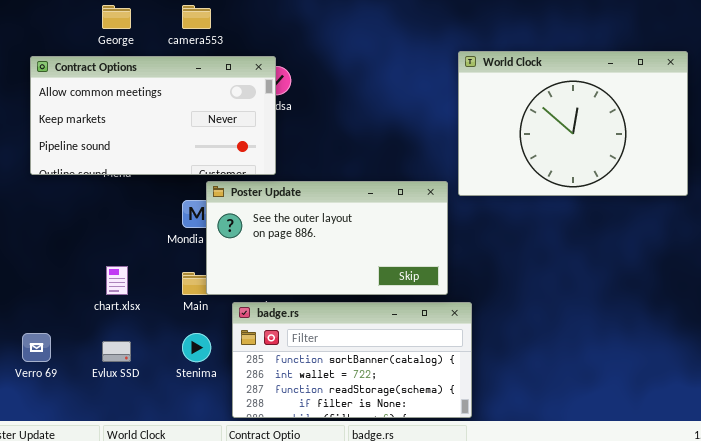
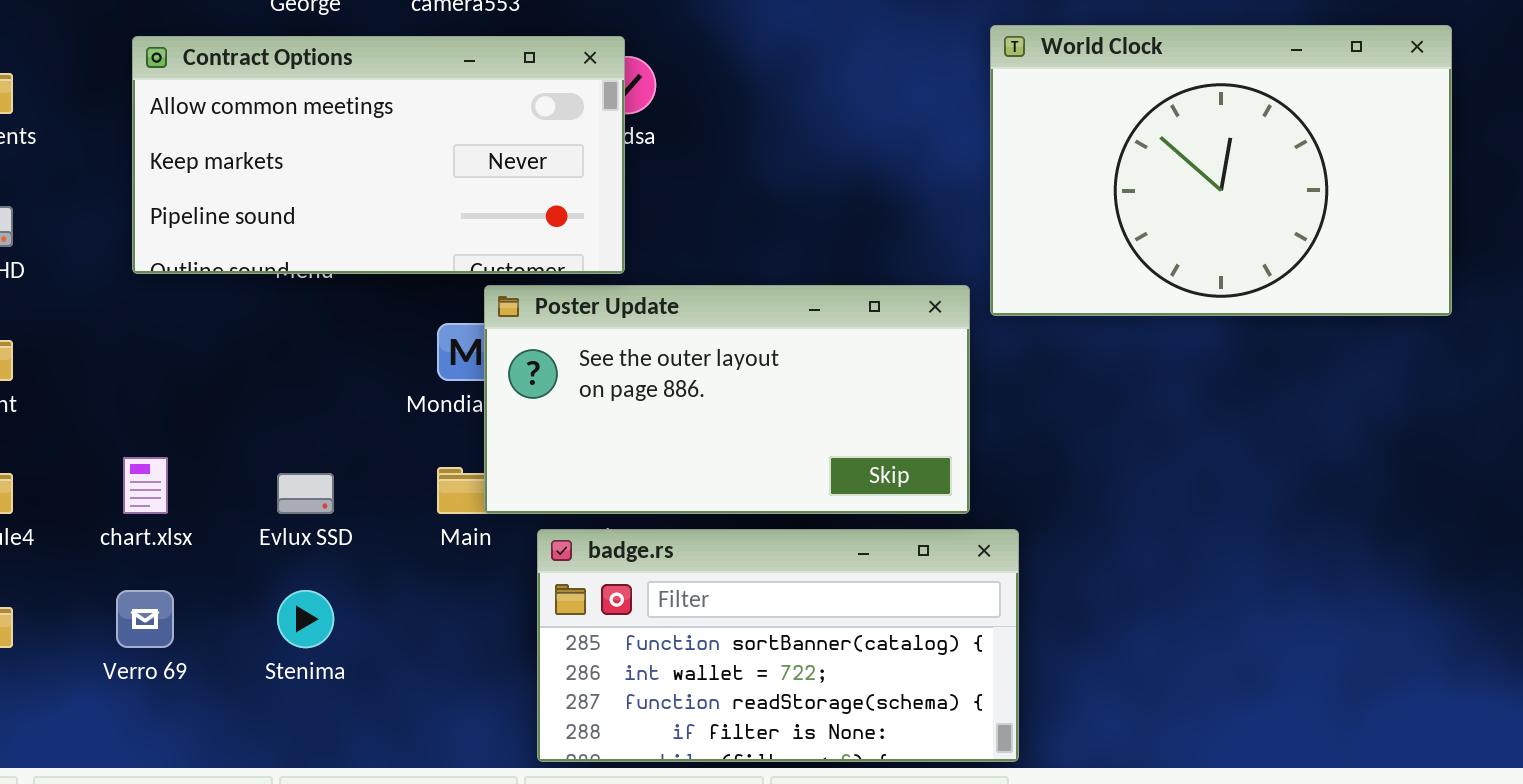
chart.xlsx: [106,266,128,295] -> [123,457,168,514], moved
Stenima: [182,333,211,362] -> [277,590,334,648], moved
Evlux SSD: [102,341,131,362] -> [277,473,334,514], moved

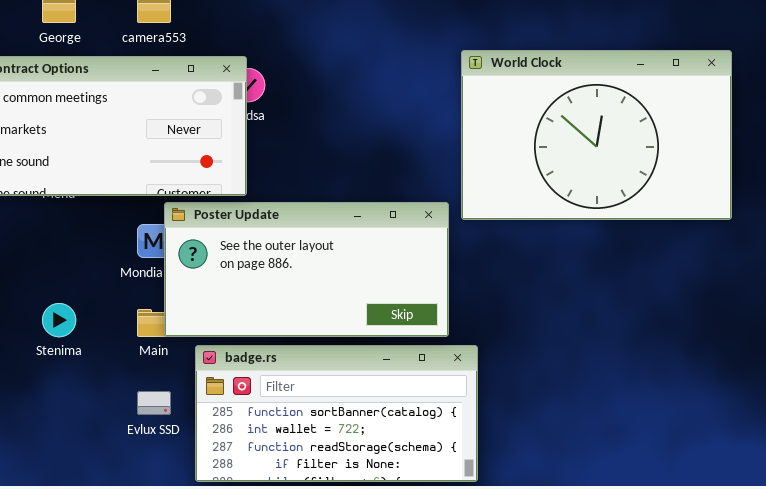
Evlux SSD: [277,473,334,514] -> [137,391,171,415], moved
Stenima: [277,590,334,648] -> [42,303,76,337], moved

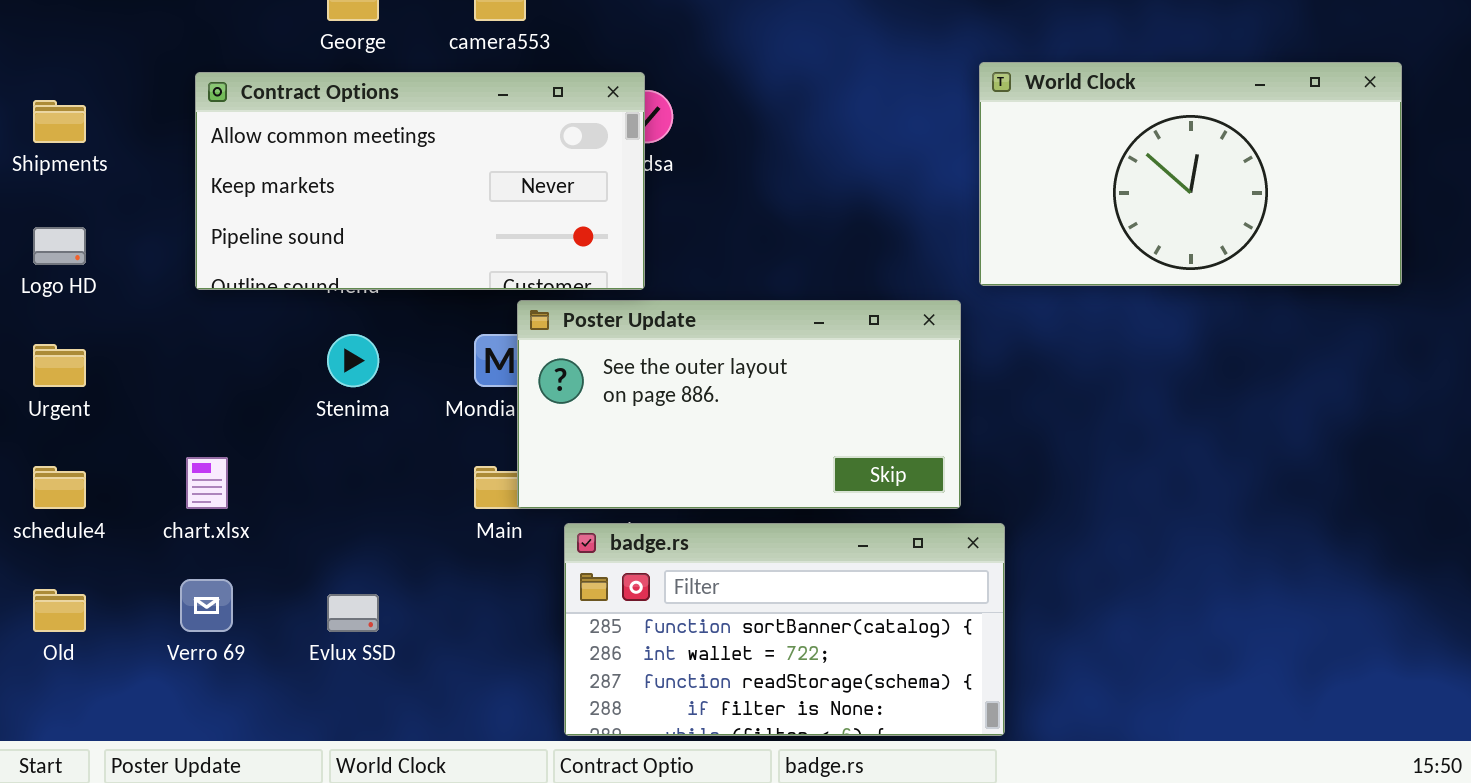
World Clock: [461,50,732,220] -> [979,62,1402,286], resized
Stenima: [42,303,76,337] -> [327,334,379,387], moved
Evlux SSD: [137,391,171,415] -> [327,594,379,632], moved

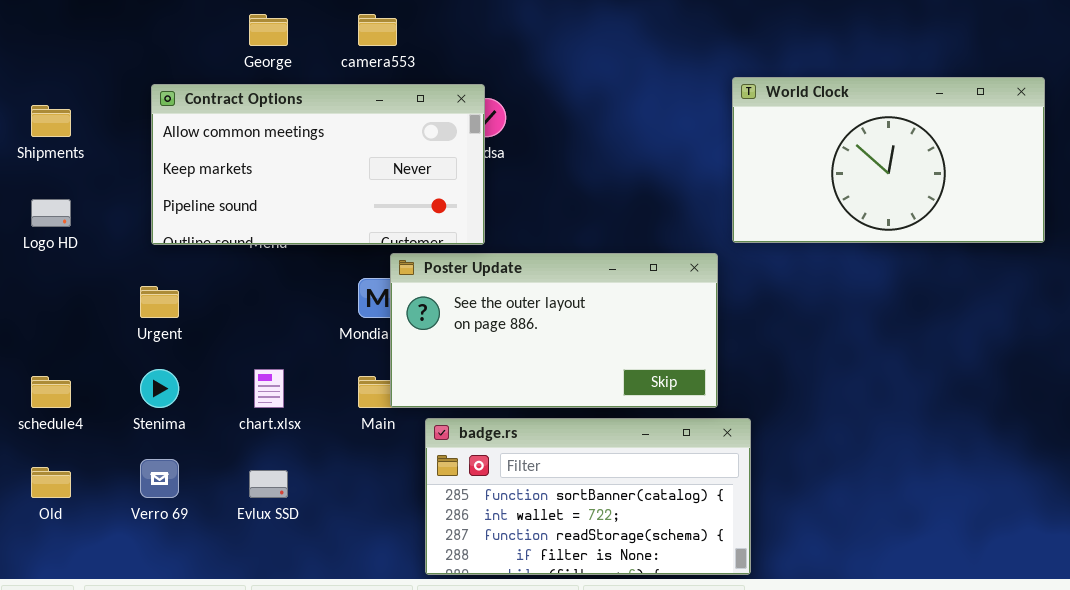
Stenima: [327,334,379,387] -> [140,369,179,408], moved
Urgent: [33,344,86,387] -> [140,286,179,318], moved
chart.xlsx: [186,457,228,509] -> [254,369,284,408], moved

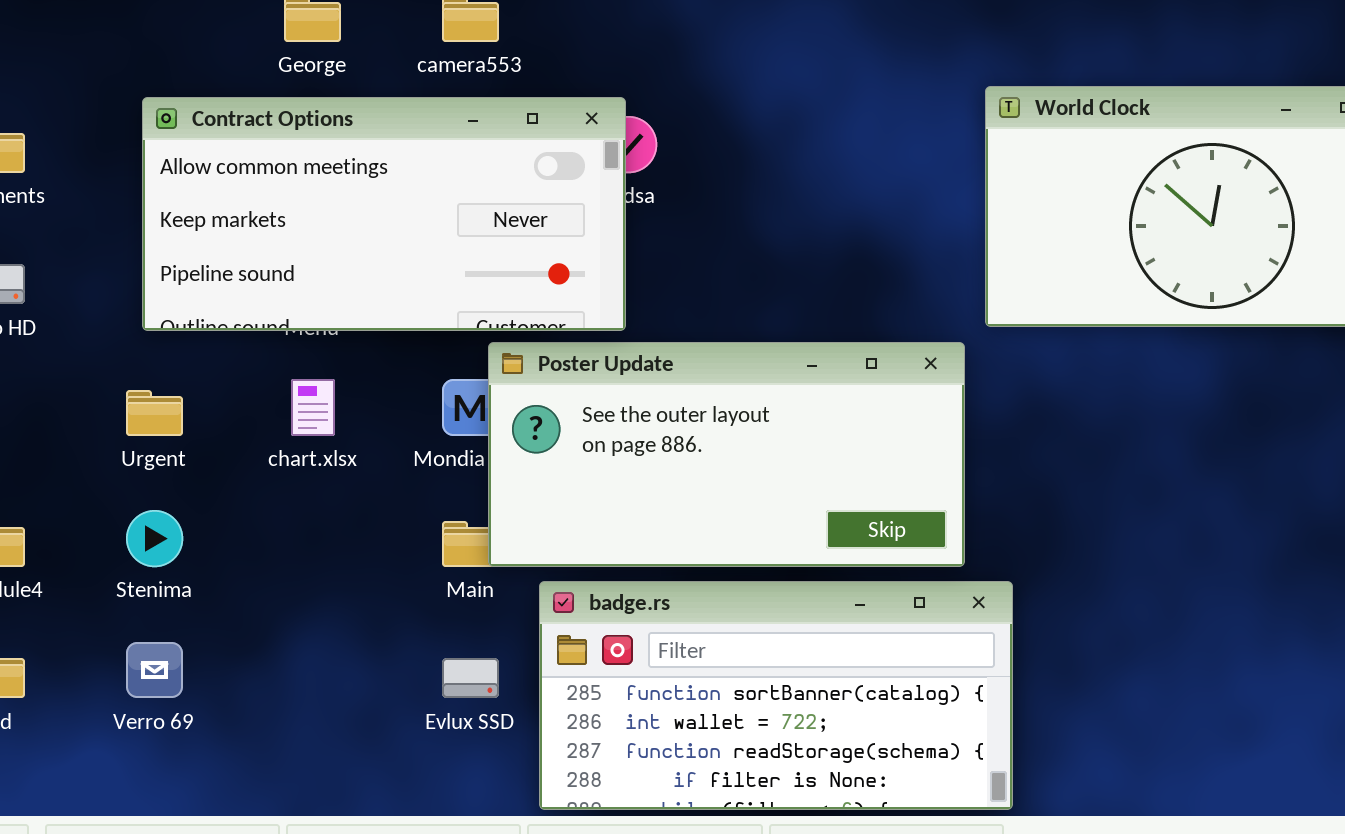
chart.xlsx: [254,369,284,408] -> [291,379,335,436], moved
Evlux SSD: [249,470,288,498] -> [442,658,499,698], moved

